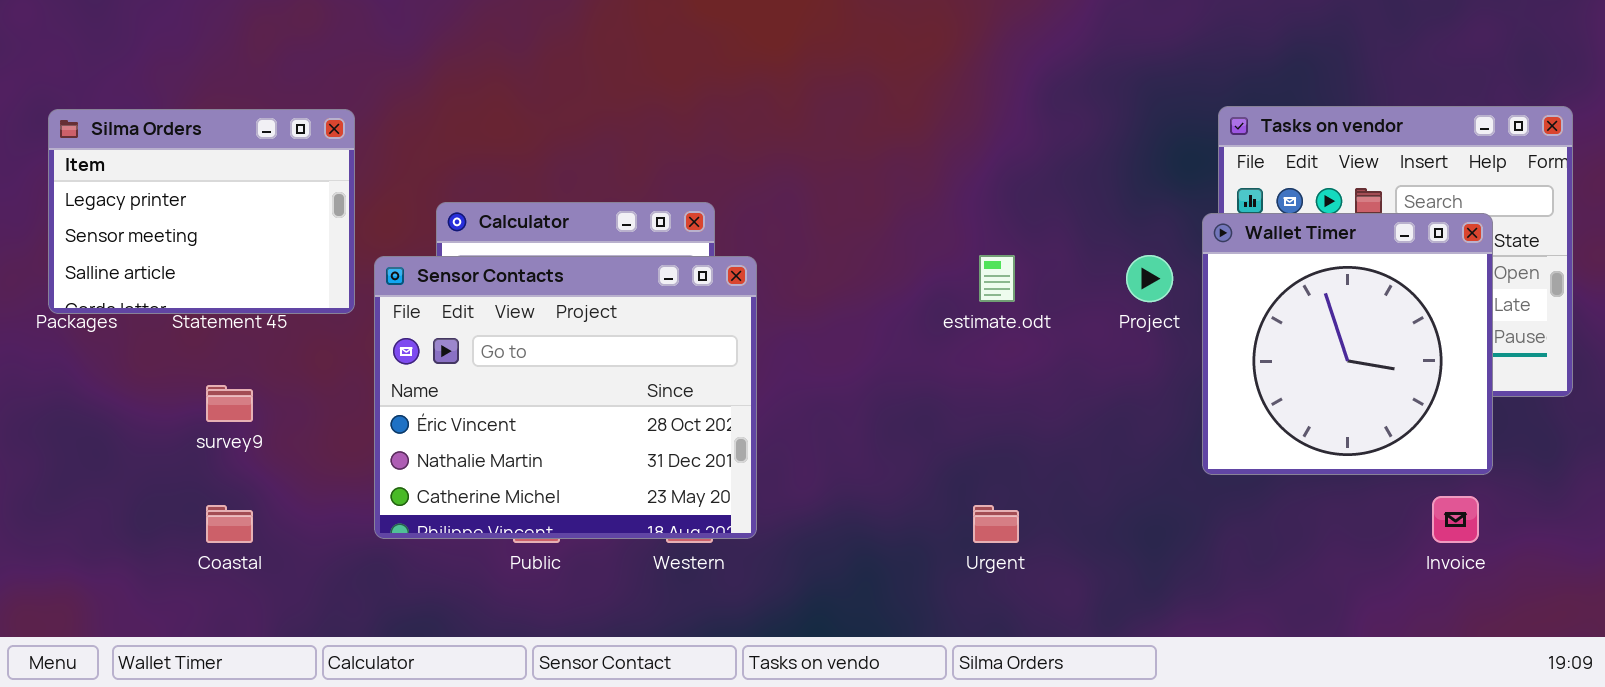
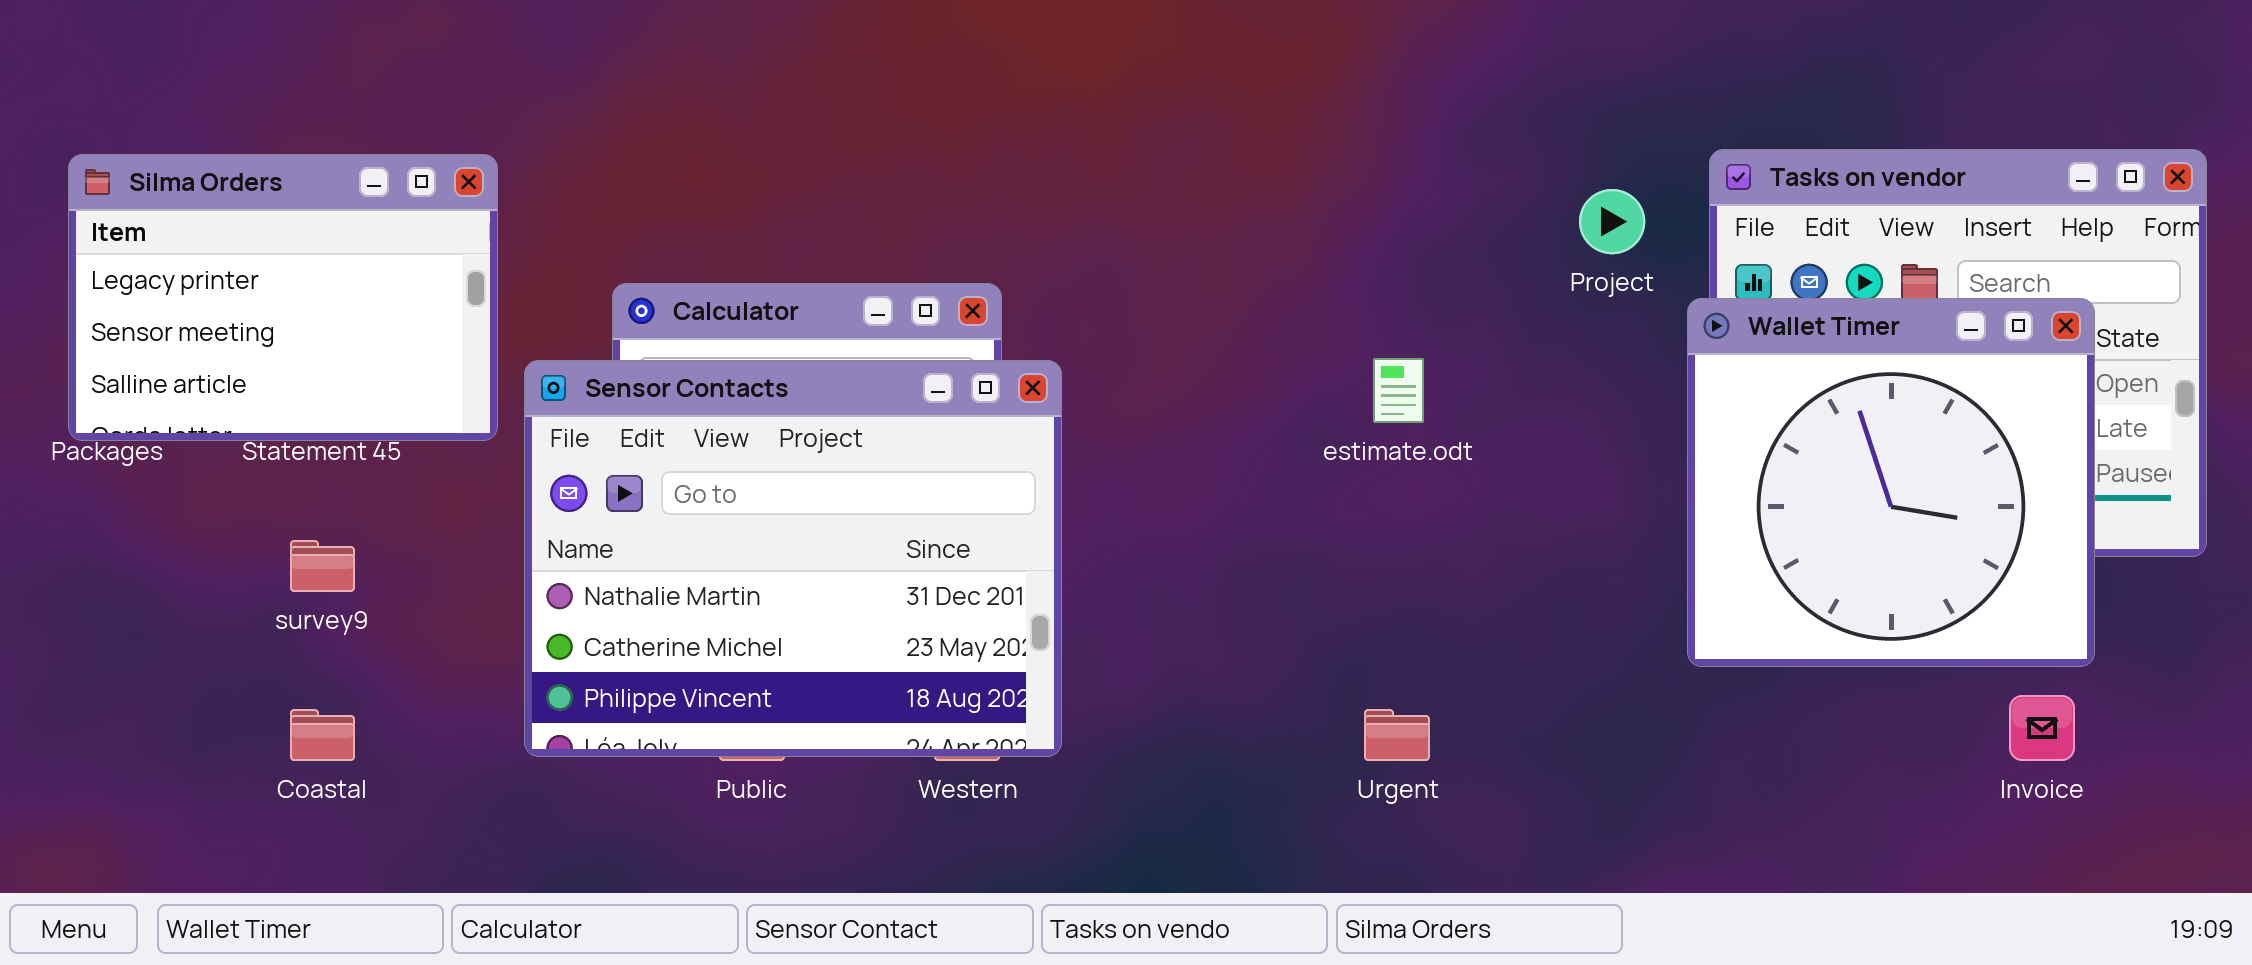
Project: [1126,255,1173,302] -> [1579,189,1645,254], moved
Sensor Contacts: [374,256,757,539] -> [524,360,1062,757], scrolled down 1 row

